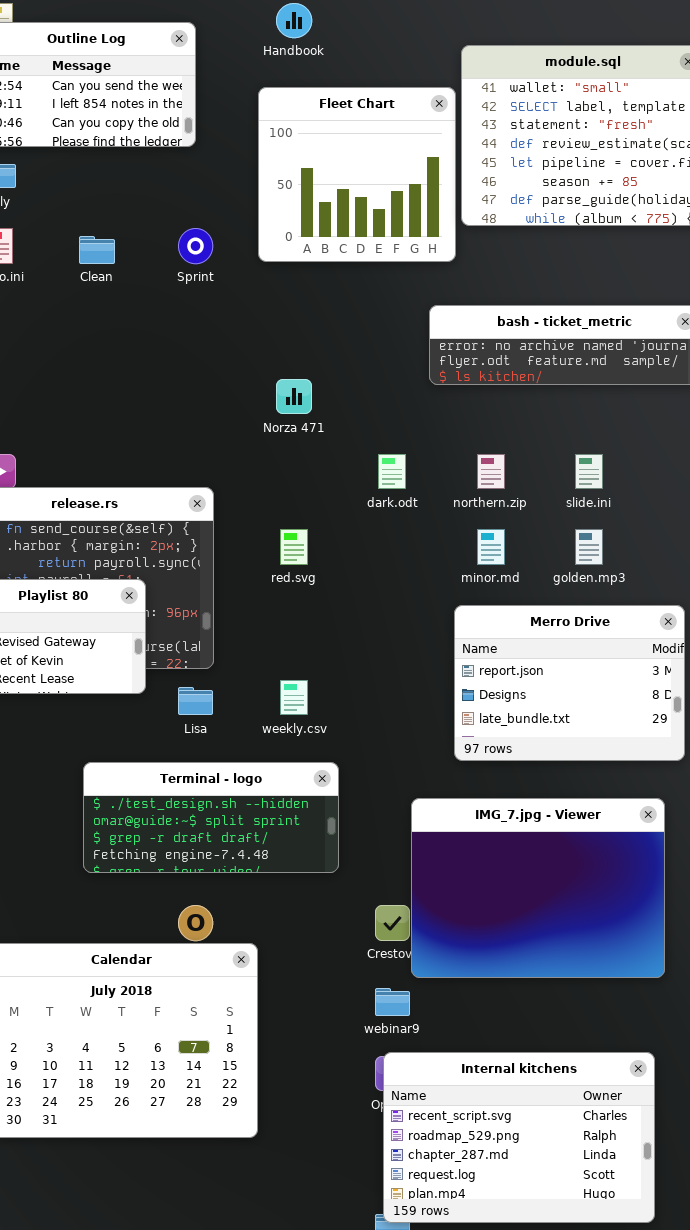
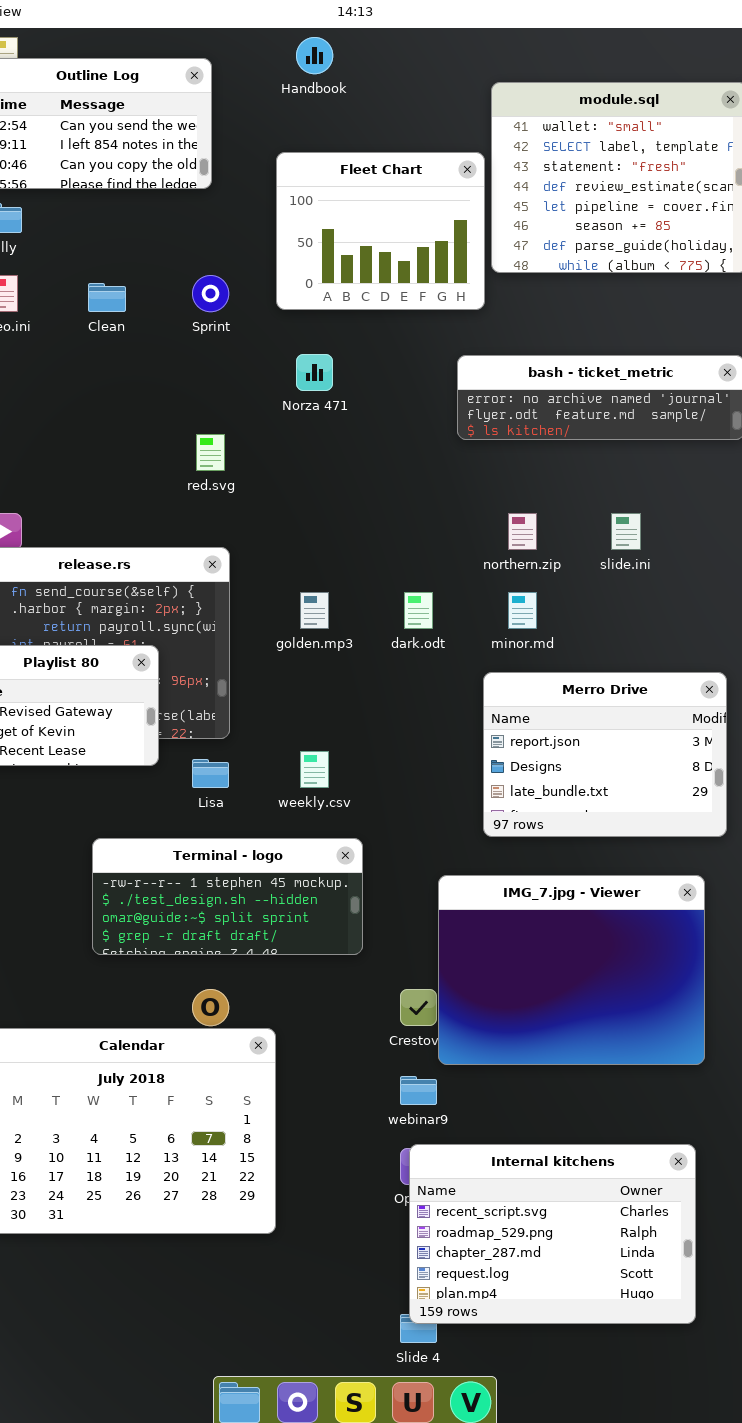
Fleet Chart: [258,87,456,262] -> [276,152,485,310], resized
Norza 471: [276,379,312,414] -> [296,354,333,391], moved
dark.odt: [378,454,406,489] -> [404,592,433,629], moved
red.svg: [280,529,308,565] -> [196,434,225,471], moved
golden.mp3: [575,529,603,565] -> [300,592,329,629], moved
Terminal - logo: [83,762,339,873] -> [92,838,363,955], scrolled up 1 row

